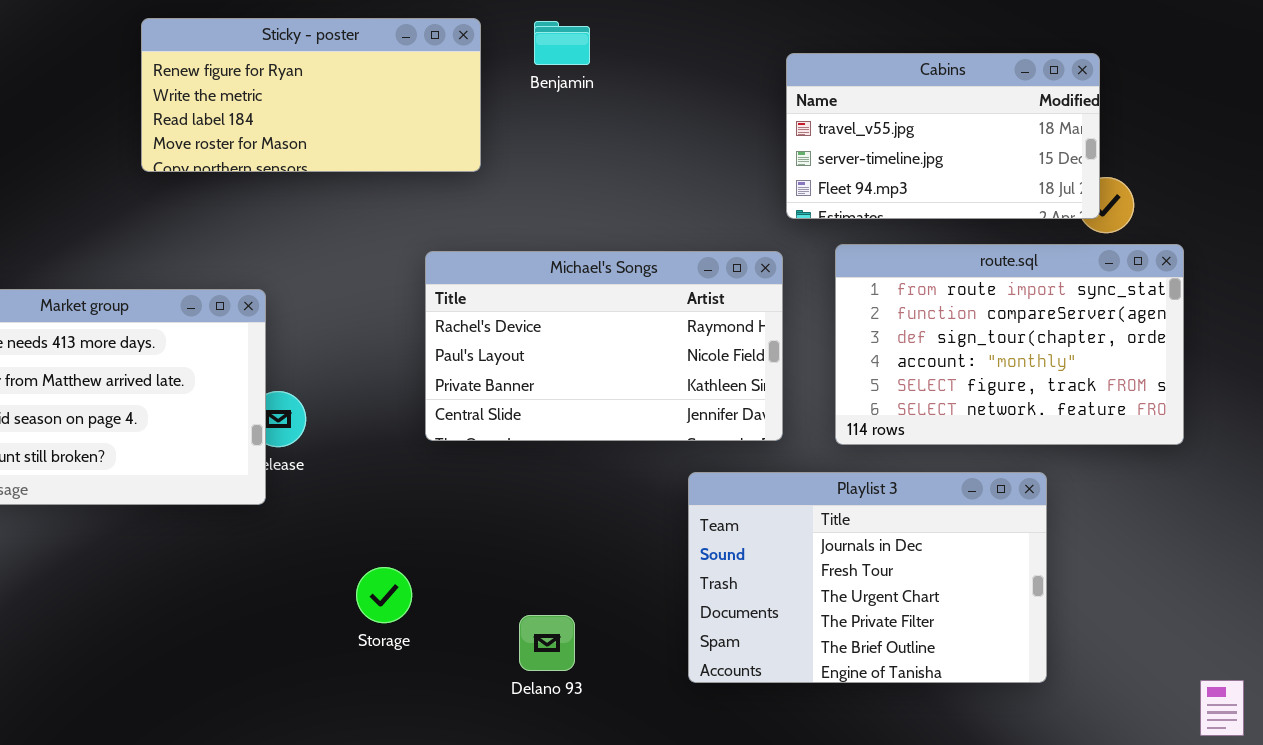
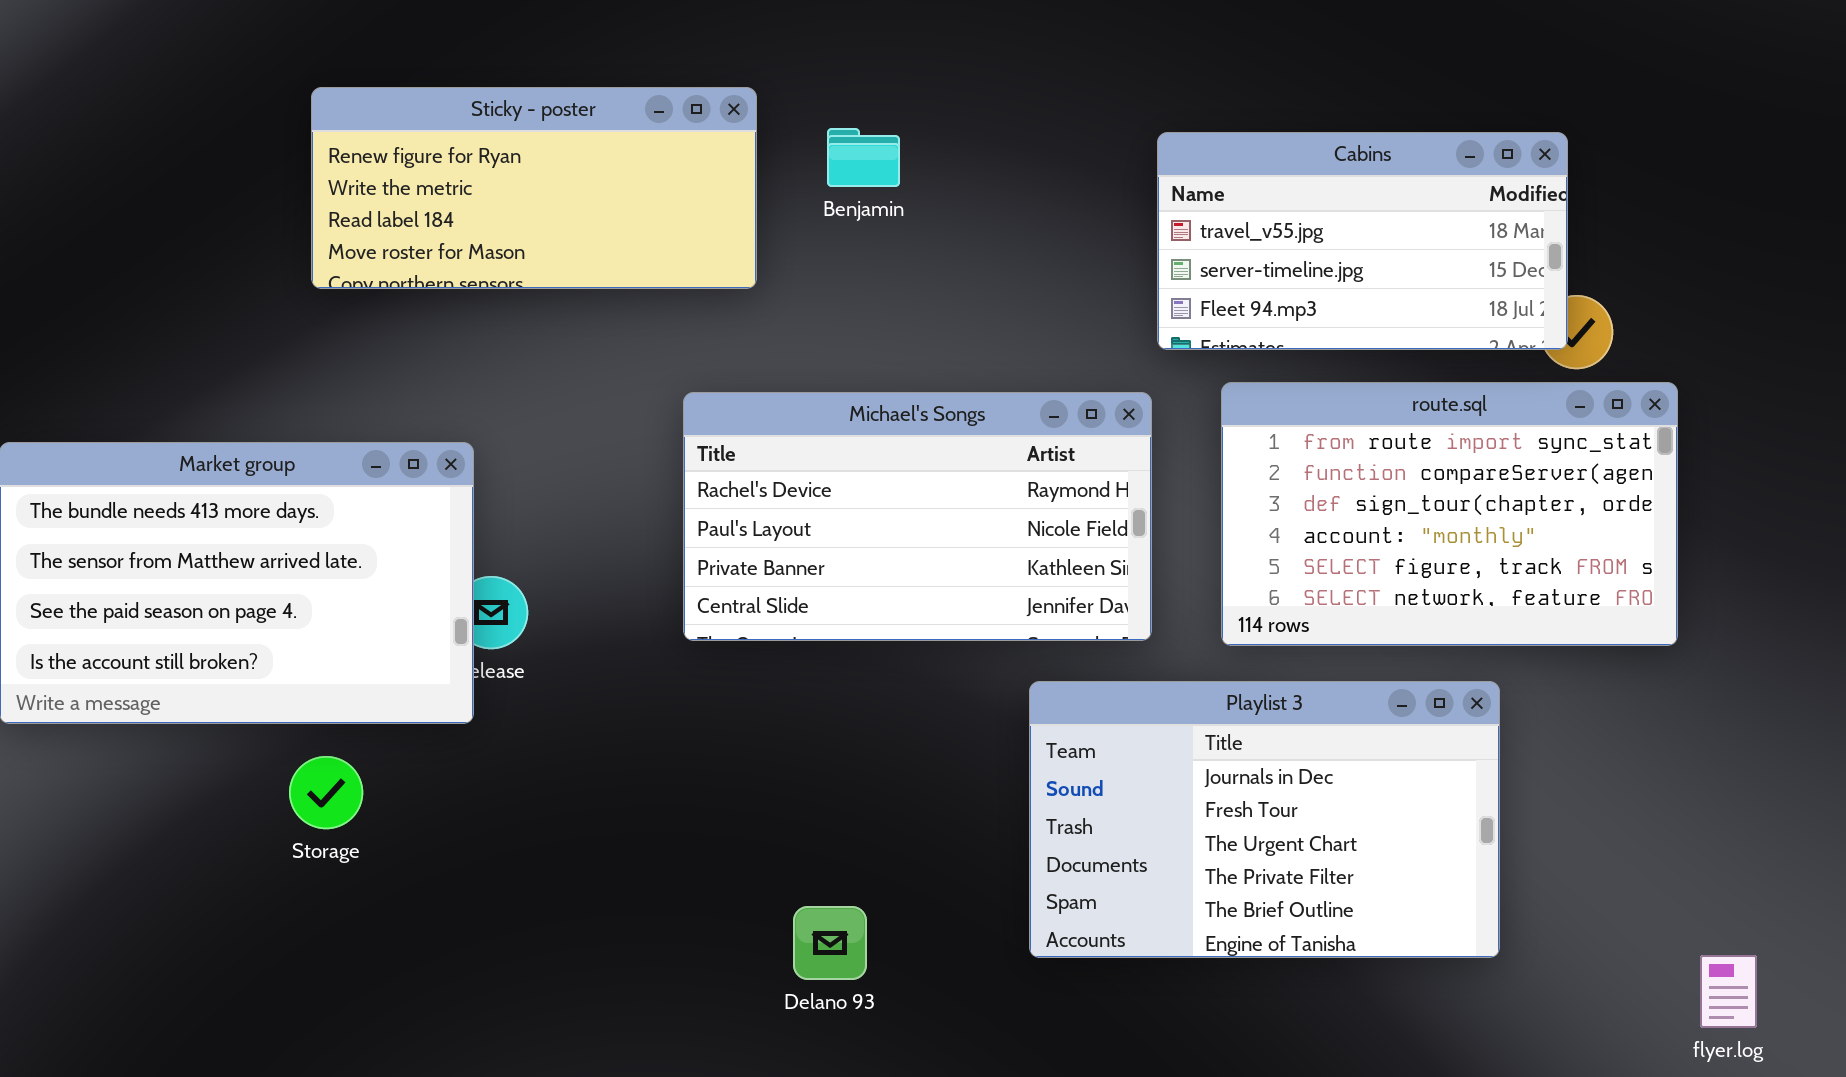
Benjamin: [534,21,590,65] -> [827,128,900,187], moved
Storage: [356,567,412,623] -> [289,756,363,829], moved
Delano 93: [519,615,575,671] -> [793,906,867,980], moved

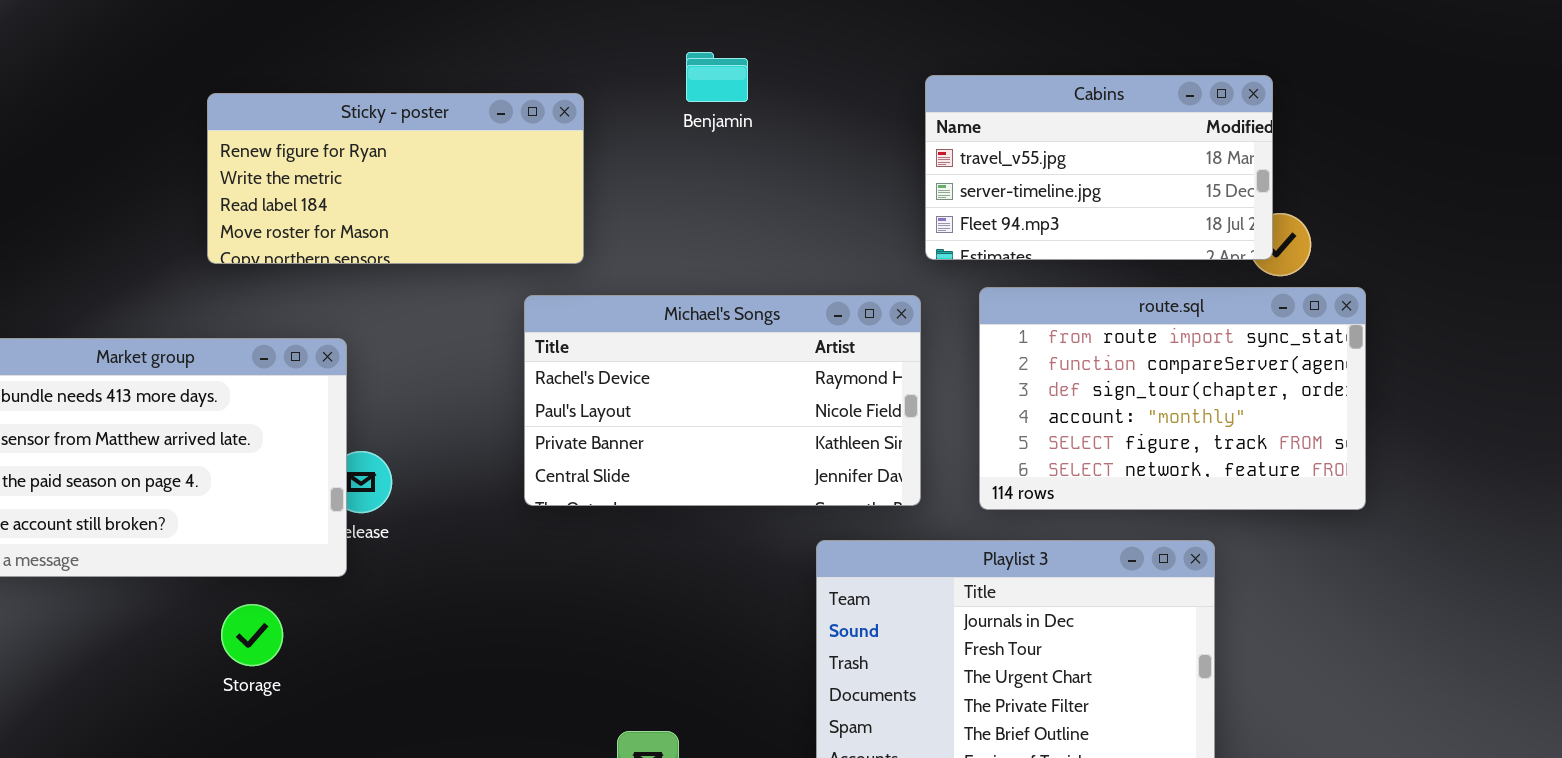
Sticky - poster: [311,87,757,289] -> [207,93,584,264], moved
Benjamin: [827,128,900,187] -> [686,52,748,102], moved
Storage: [289,756,363,829] -> [221,604,283,666], moved

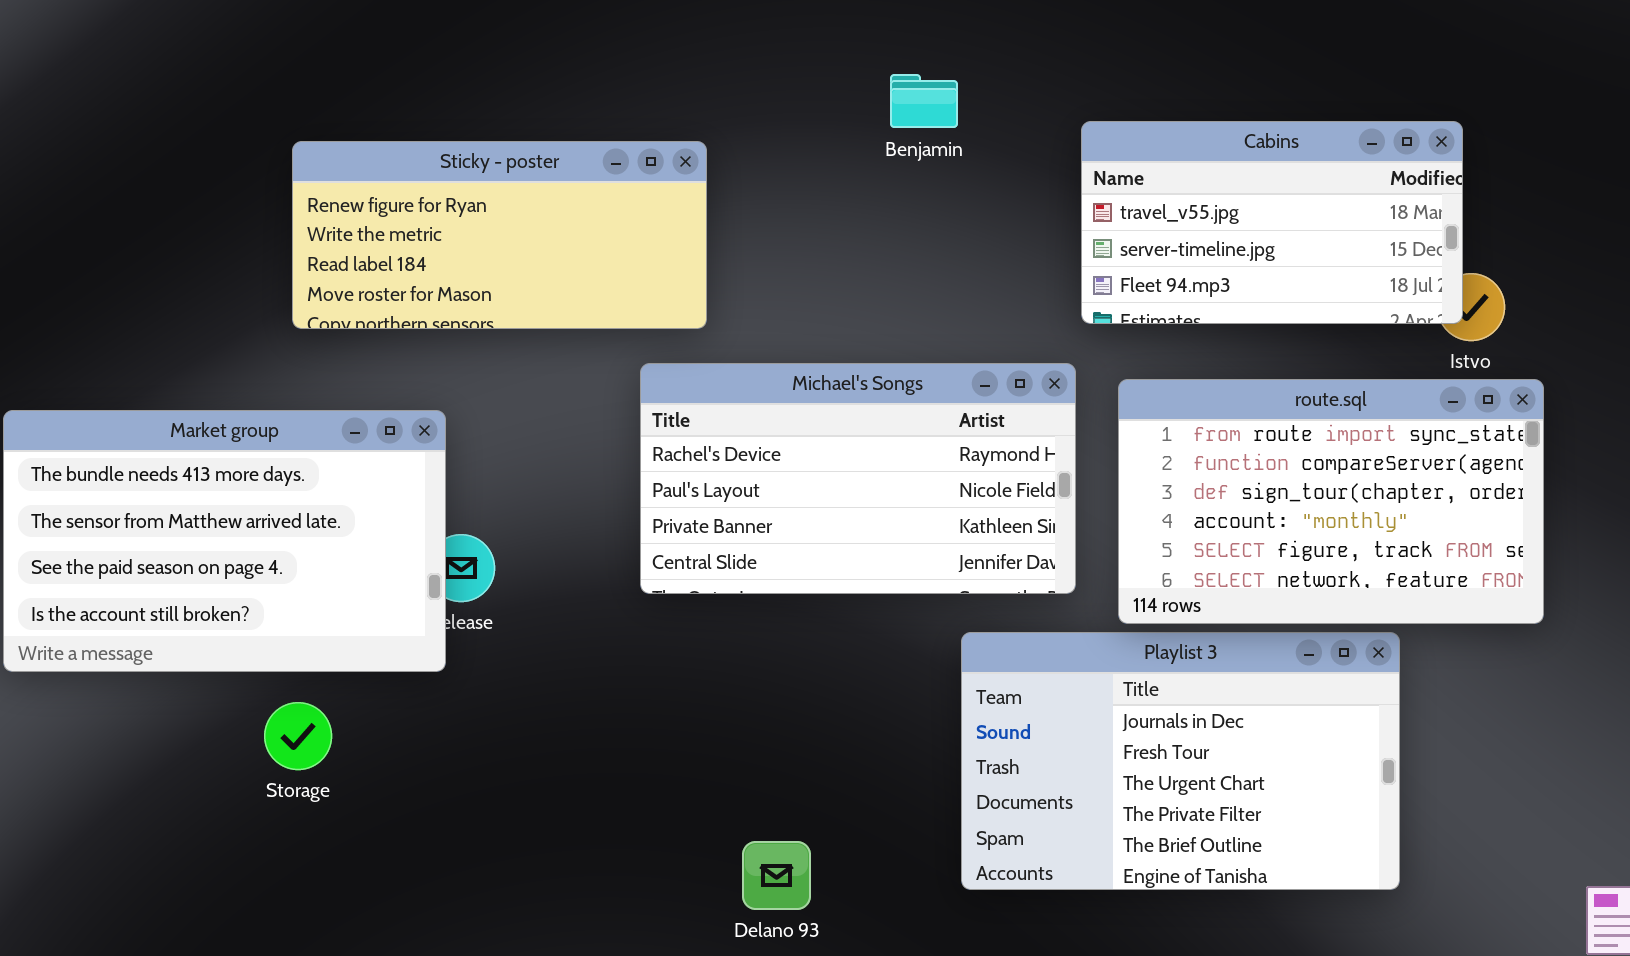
Benjamin: [686,52,748,102] -> [890,74,958,128], moved
route.sql: [979,287,1366,510] -> [1118,379,1544,624], moved
Storage: [221,604,283,666] -> [264,702,332,770], moved

